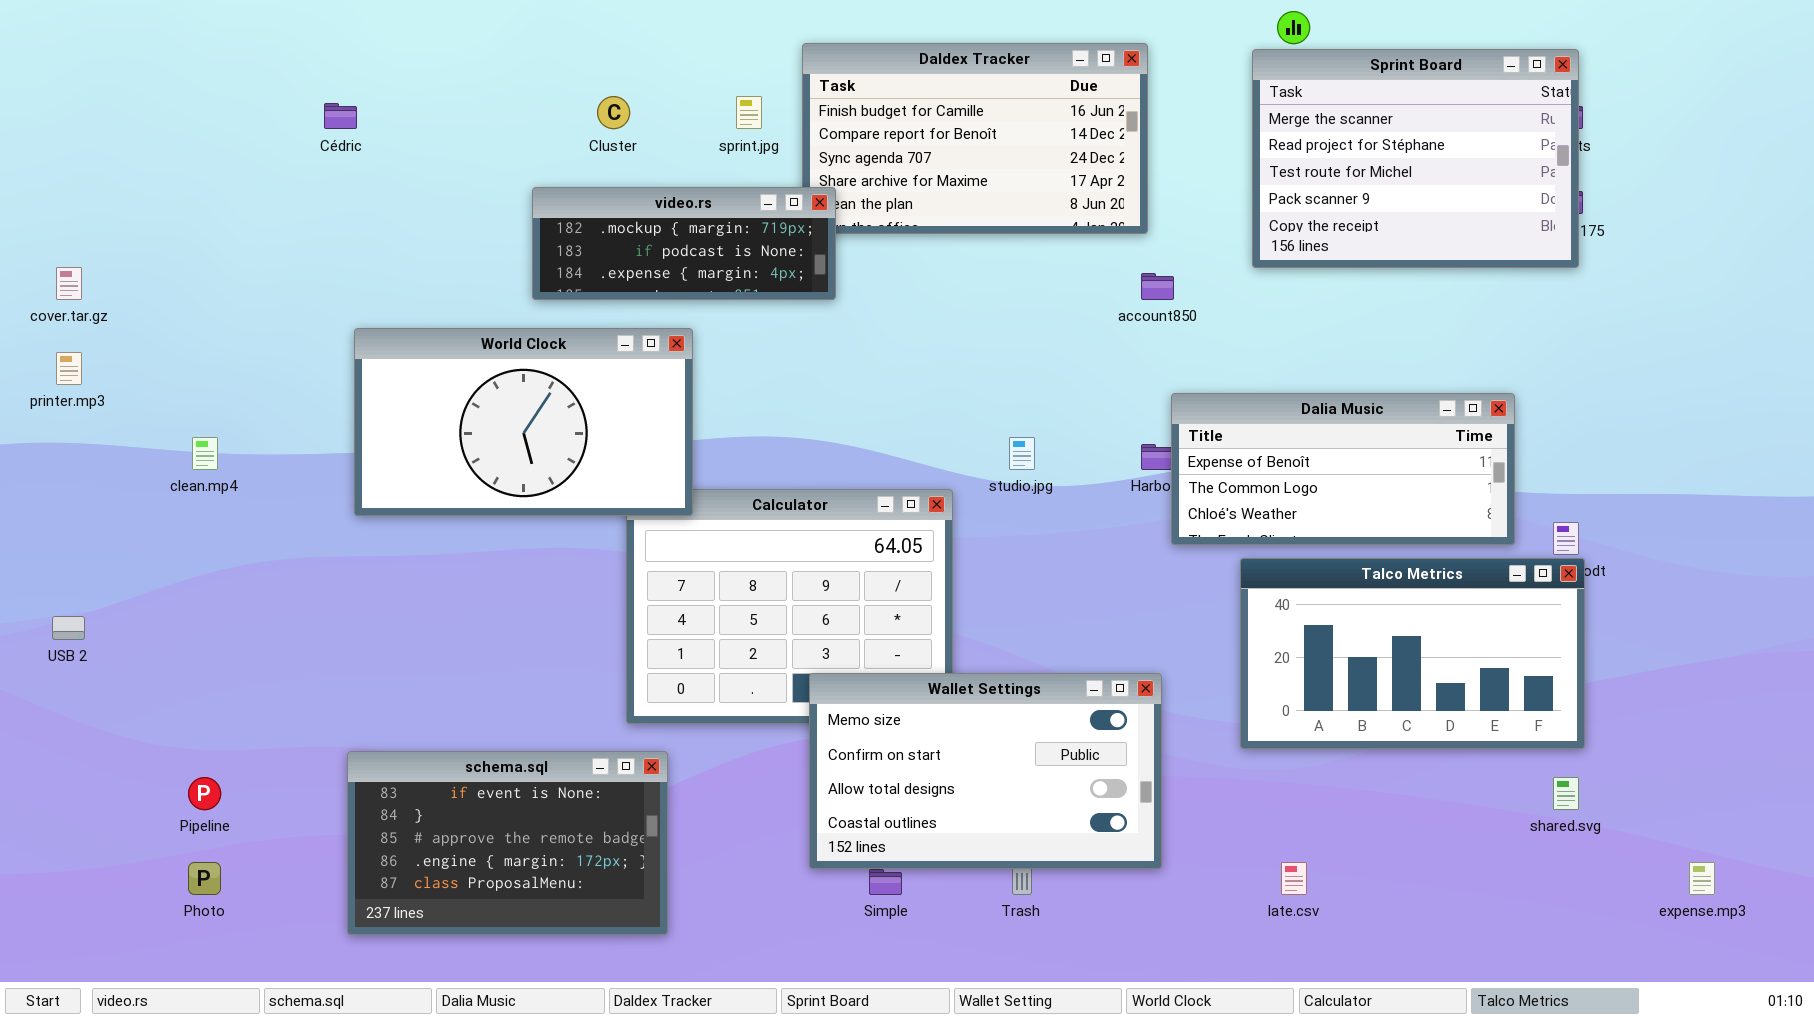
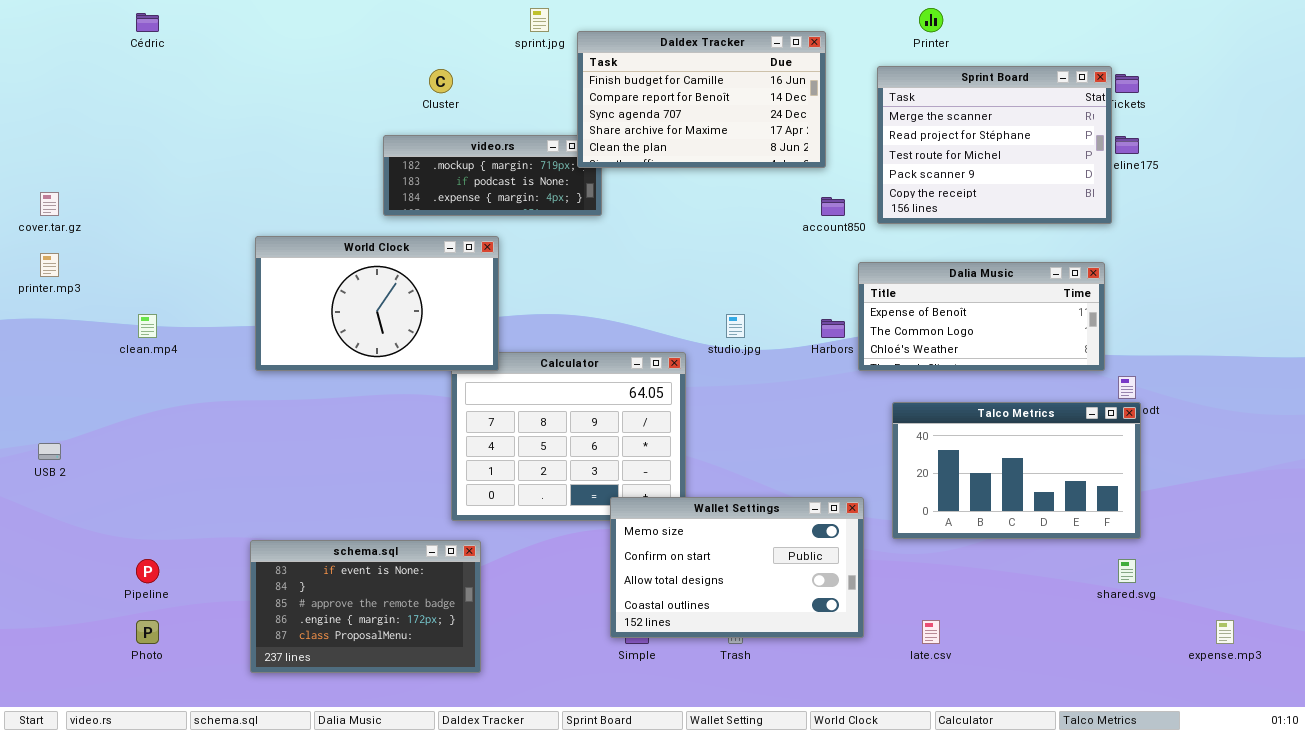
Daldex Tracker: [802,43,1148,234] -> [577,31,826,168], raised
Sprint Board: [1252,49,1579,268] -> [877,66,1112,224], moved
sprint.jpg: [736,96,762,129] -> [530,8,549,32], moved
Cédric: [324,103,357,129] -> [136,13,159,32], moved
Dalia Music: [1171,393,1515,545] -> [858,262,1105,371], moved
Wallet Settings: [809,673,1162,869] -> [610,497,864,638], moved

